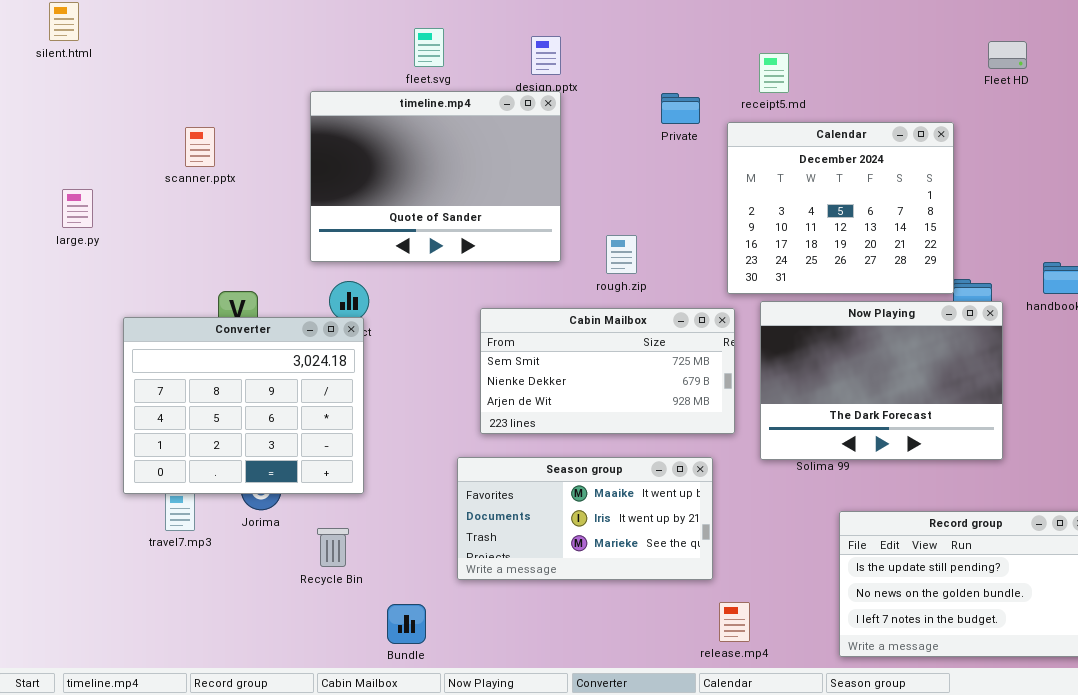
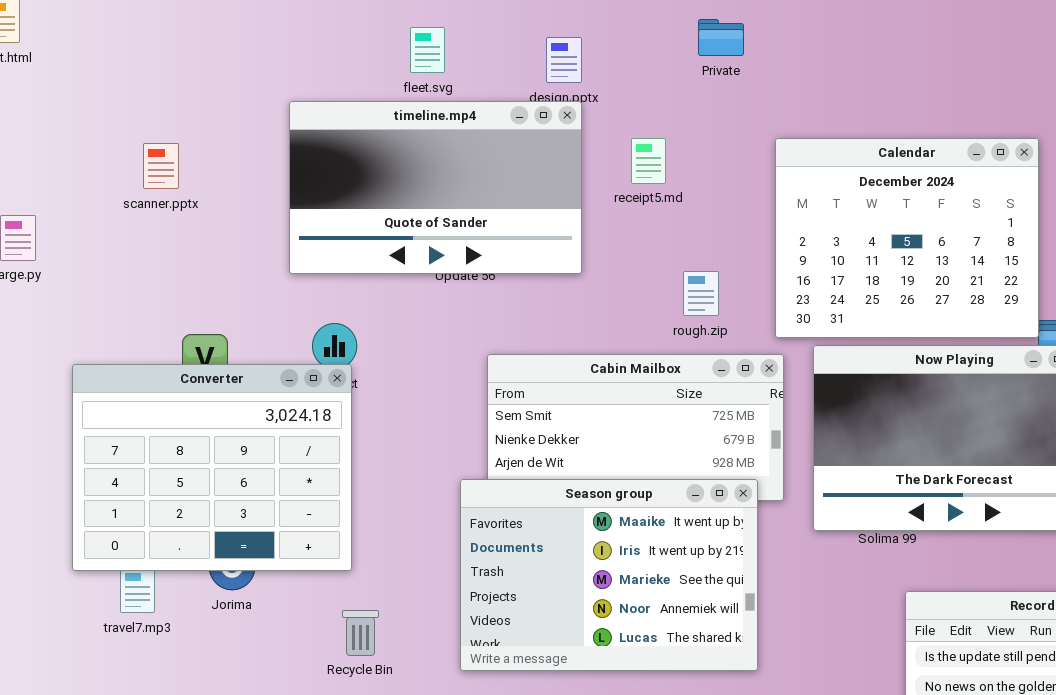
receipt5.md: [759,53,789,93] -> [631,138,666,184], moved
timeline.mp4: [310,91,561,262] -> [289,101,582,274], resized
Private: [661,93,700,124] -> [698,19,744,56], moved
rough.zip: [606,235,637,274] -> [683,271,719,316], moved
Season group: [457,457,713,580] -> [460,479,758,671], resized
Recycle Bin: [317,528,349,567] -> [342,610,379,656], moved

